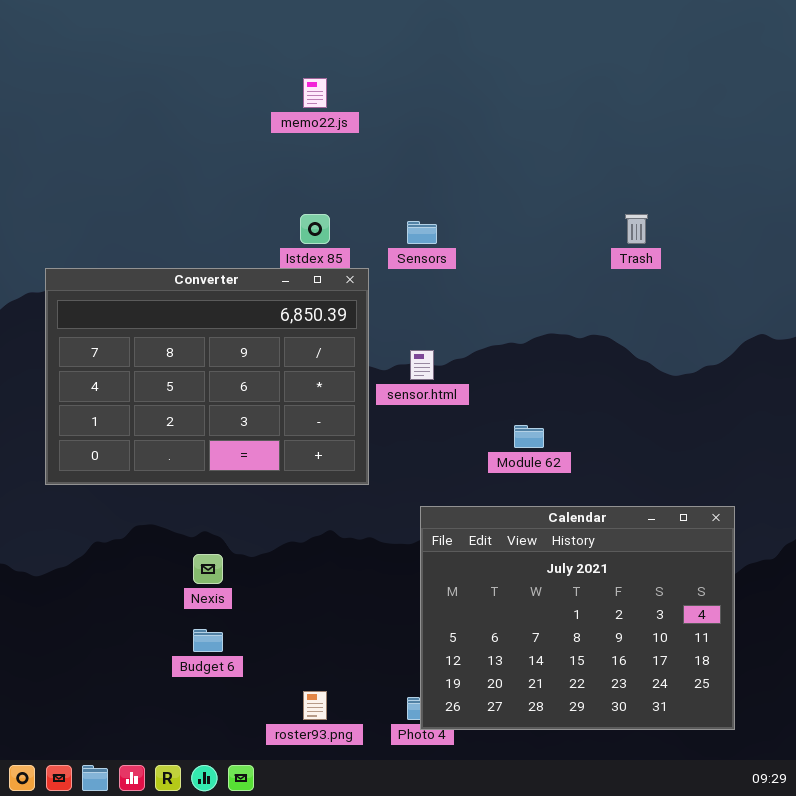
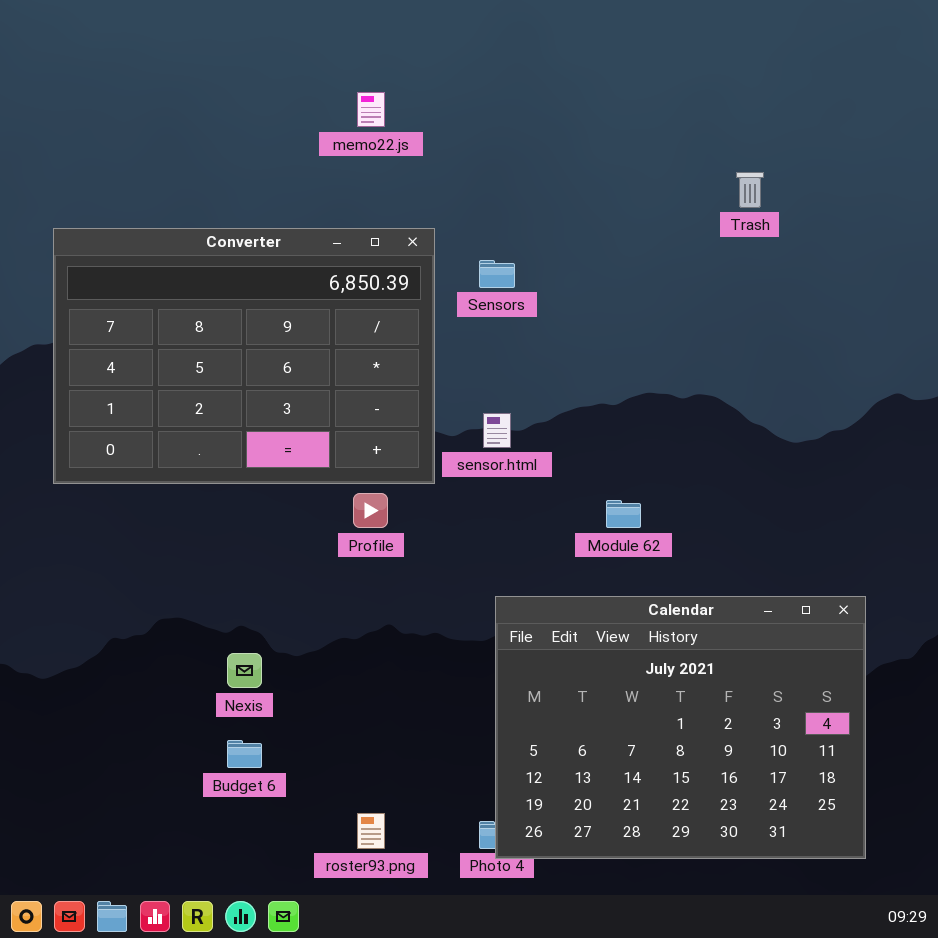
Trash: [625,214,648,244] -> [736,172,764,208], moved
Converter: [45,268,369,485] -> [53,228,435,484], moved

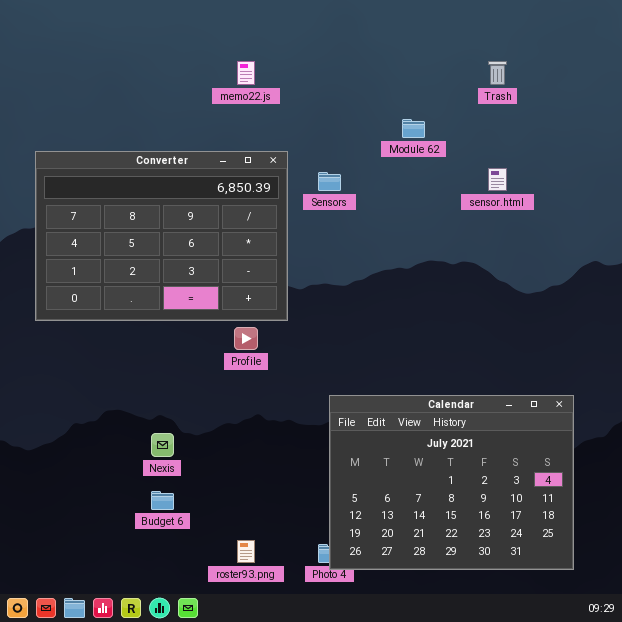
Trash: [736,172,764,208] -> [488,61,507,85], moved
sensor.html: [483,413,511,448] -> [488,168,507,191], moved
Module 62: [606,500,641,528] -> [402,119,425,138], moved

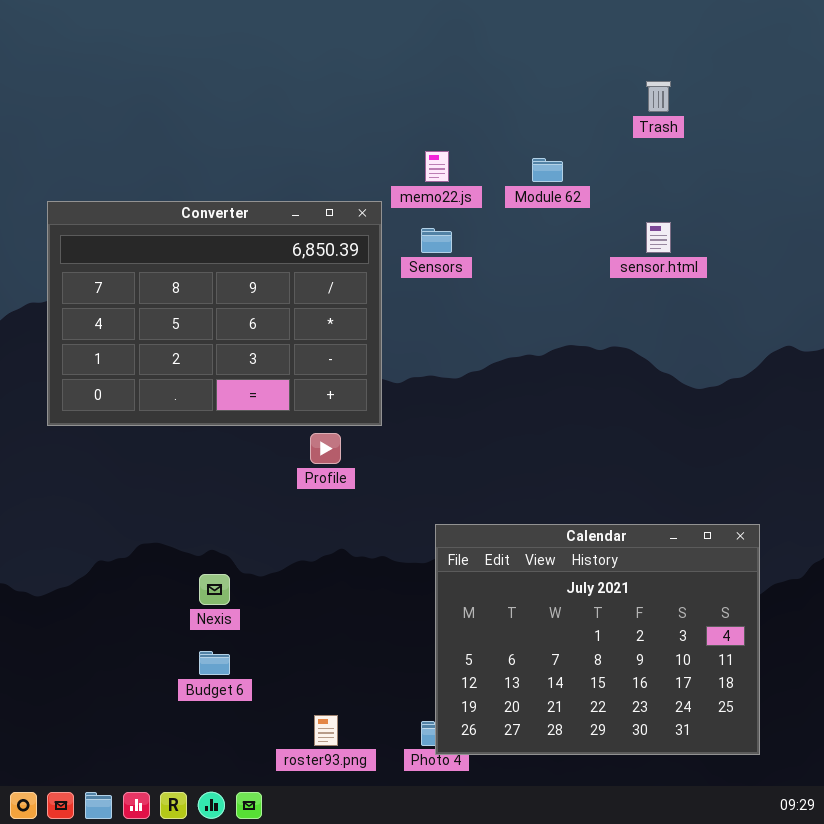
memo22.js: [237,61,255,85] -> [425,151,449,182], moved

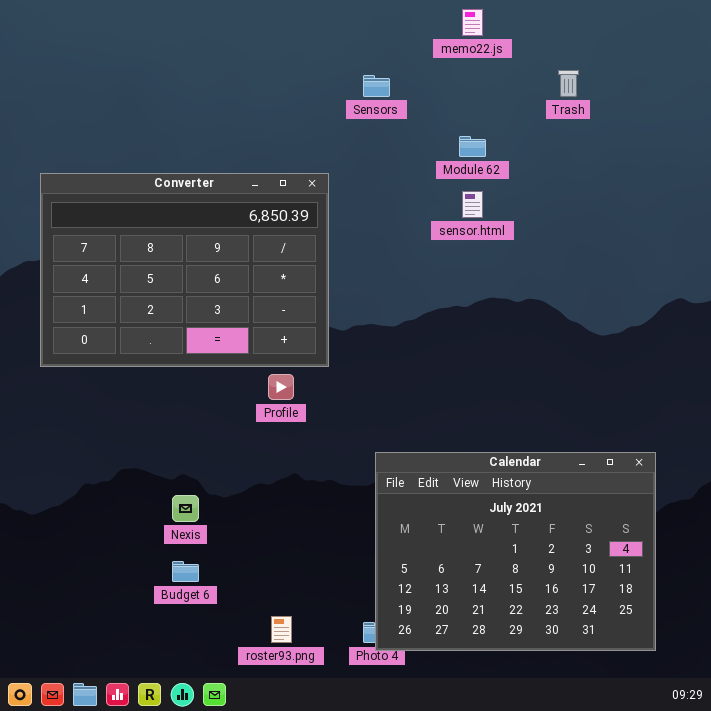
memo22.js: [425,151,449,182] -> [462,9,483,36], moved
sensor.html: [646,222,671,253] -> [462,191,483,218], moved
Sensors: [421,228,452,253] -> [363,75,390,97], moved

